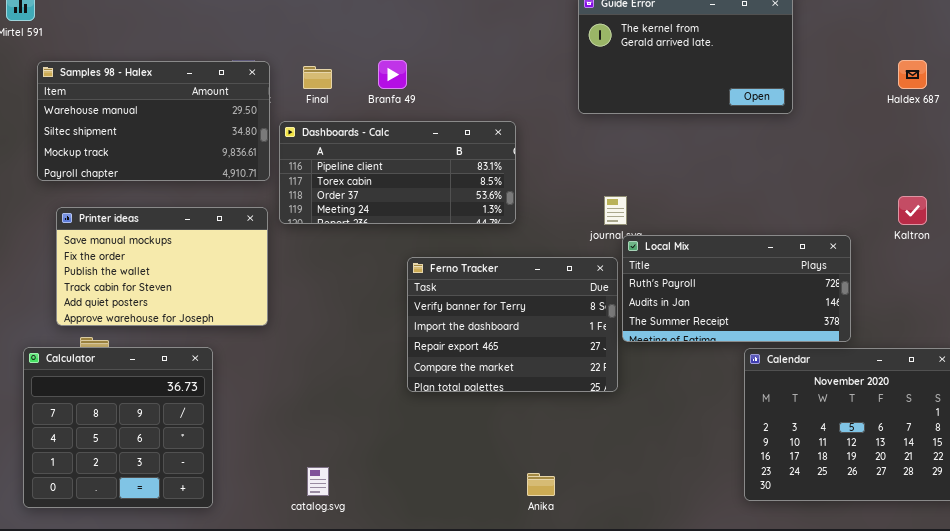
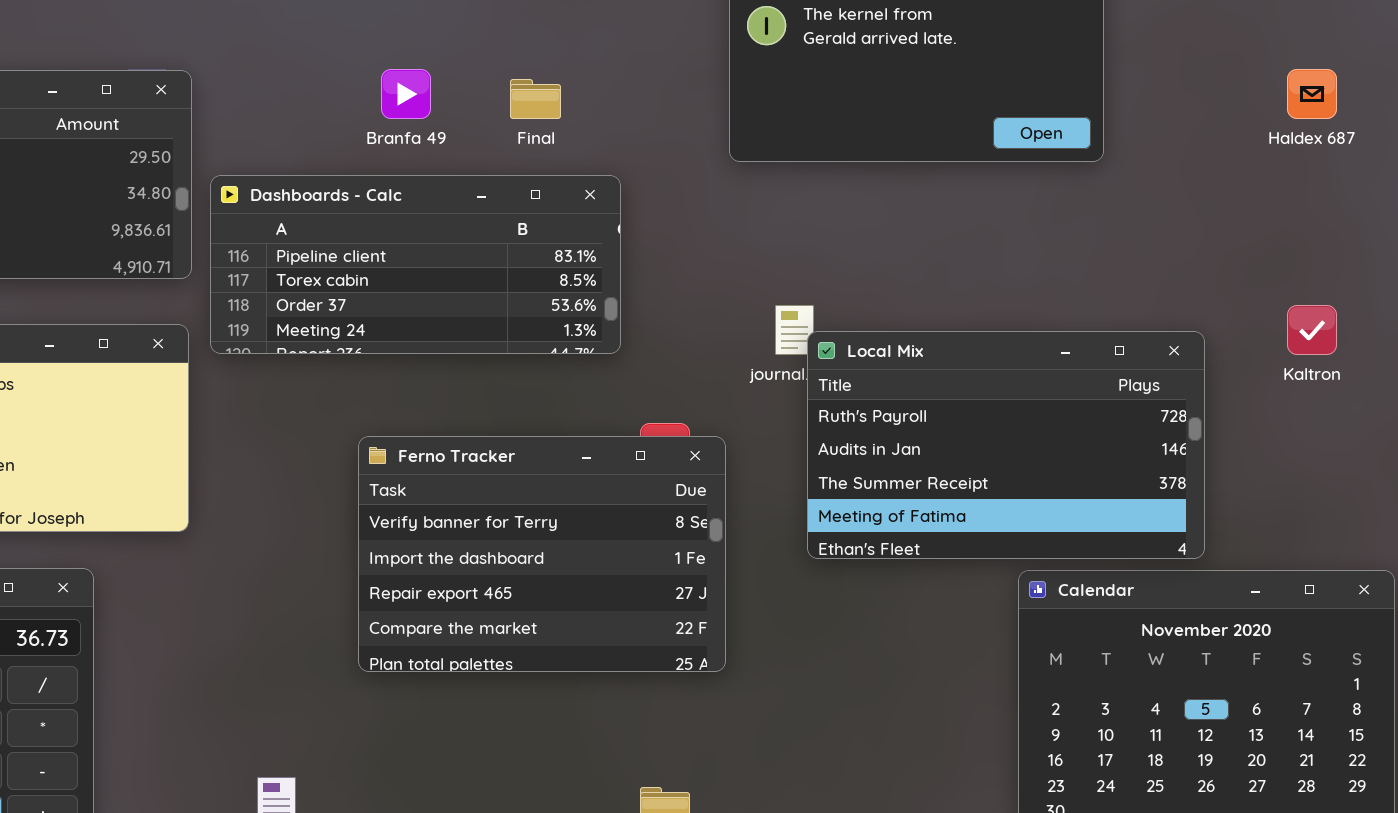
Final: [303,66,332,89] -> [510,79,561,119], moved
Local Mix: [622,235,851,342] -> [807,331,1205,559], resized
Ferno Tracker: [407,257,618,392] -> [358,436,726,672], moved

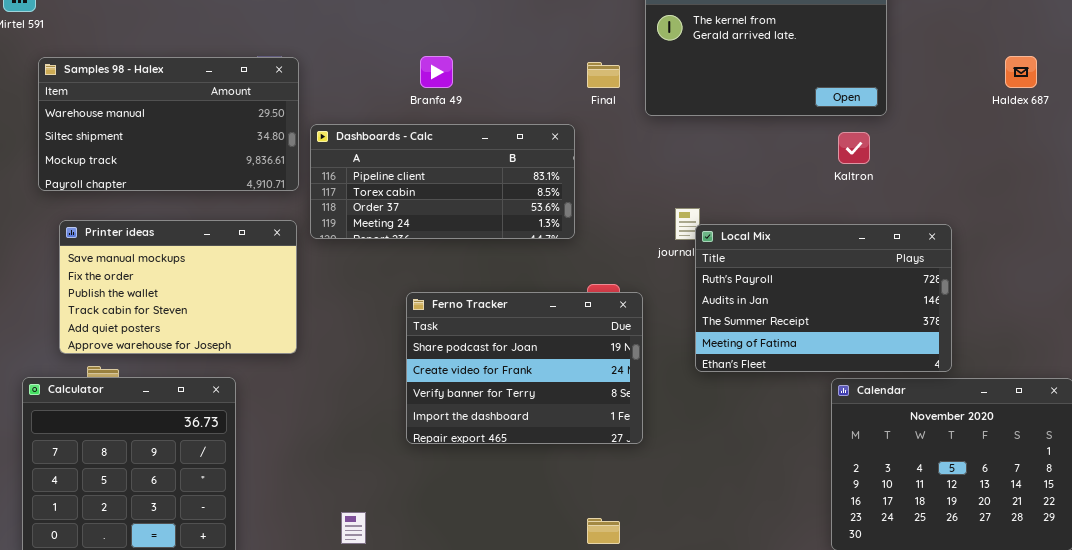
Final: [510,79,561,119] -> [587,62,620,88], moved
Kaltron: [1287,305,1337,355] -> [838,132,870,164], moved
Ferno Tracker: [358,436,726,672] -> [406,292,643,444], scrolled up 2 rows

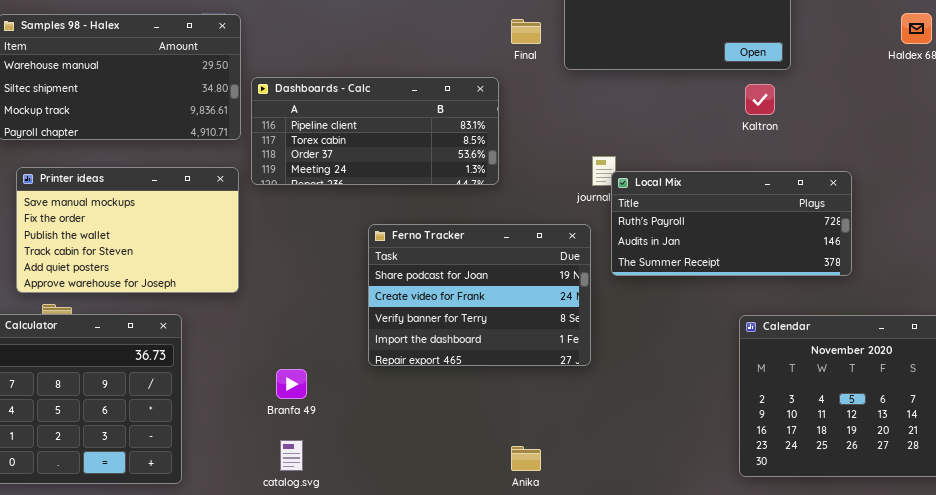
Branfa 49: [420,56,453,88] -> [276,369,307,399], moved
Local Mix: [695,224,952,372] -> [611,171,852,276], resized
Ferno Tracker: [406,292,643,444] -> [368,224,591,366], moved

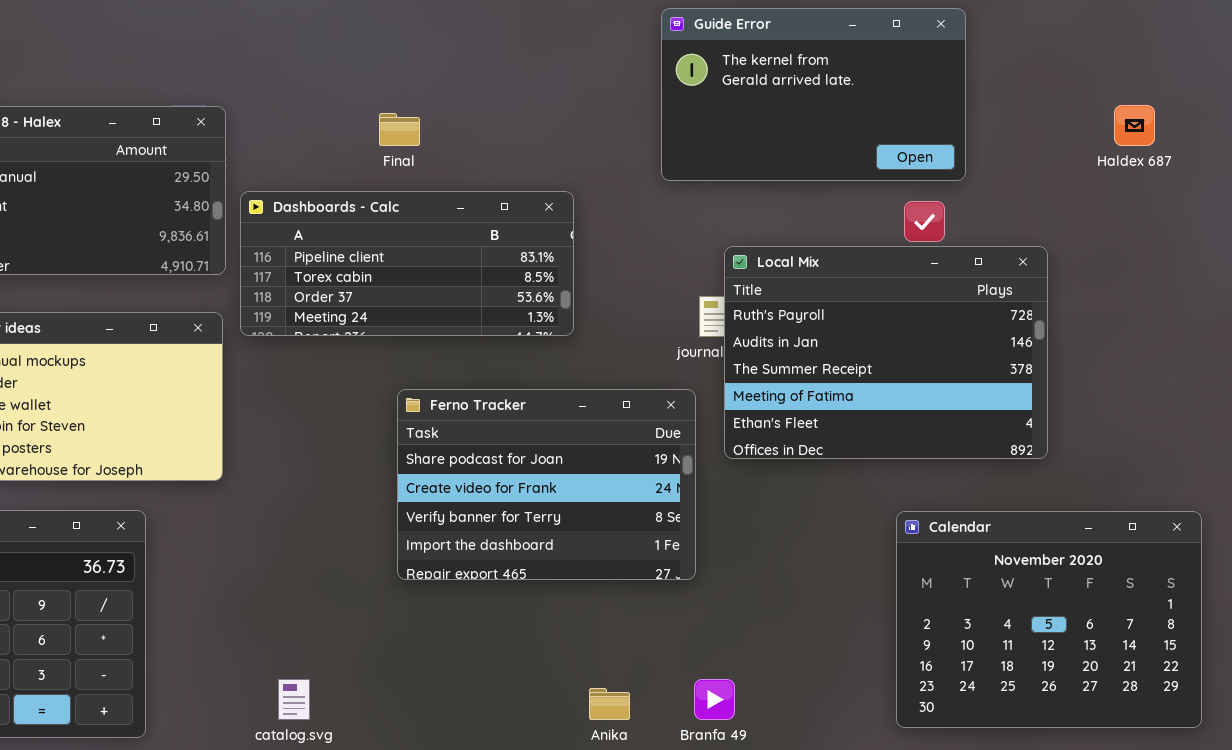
Final: [511,19,541,44] -> [379,113,420,146], moved
Local Mix: [611,171,852,276] -> [724,246,1048,459], resized
Branfa 49: [276,369,307,399] -> [694,679,735,720], moved

